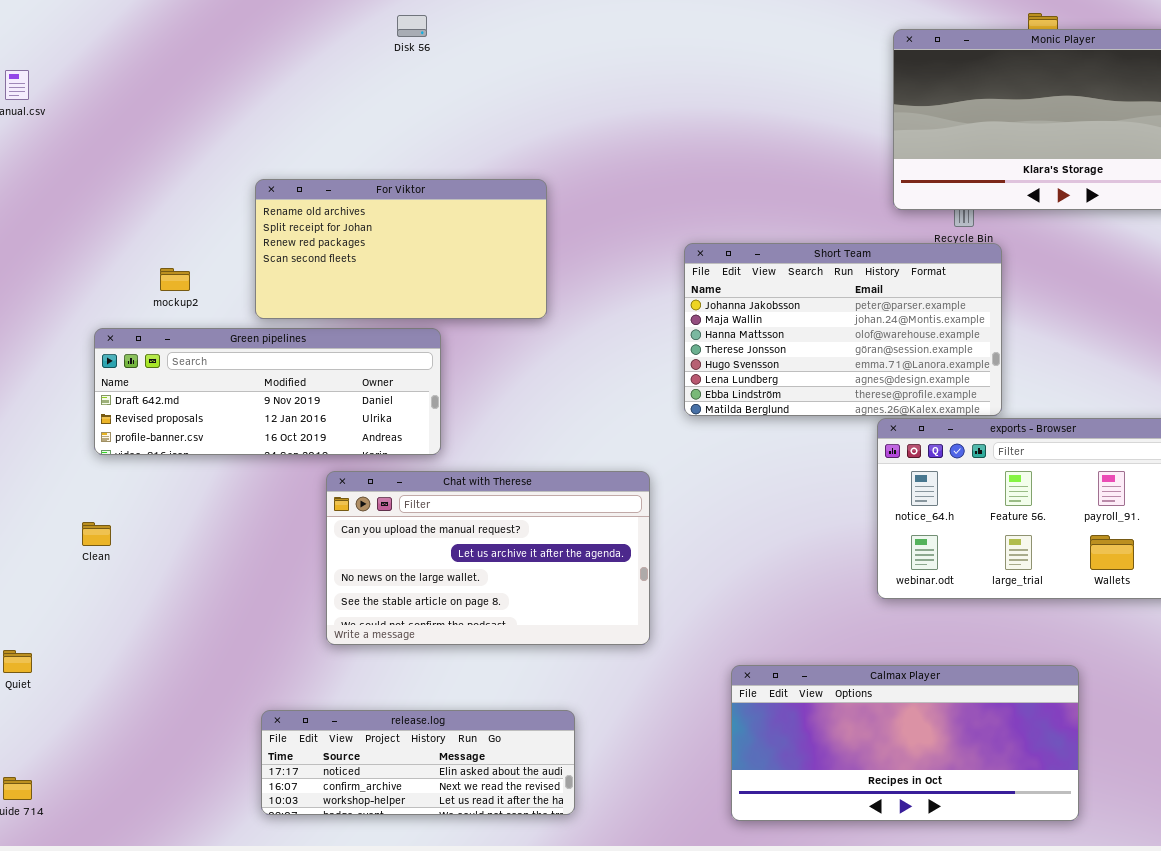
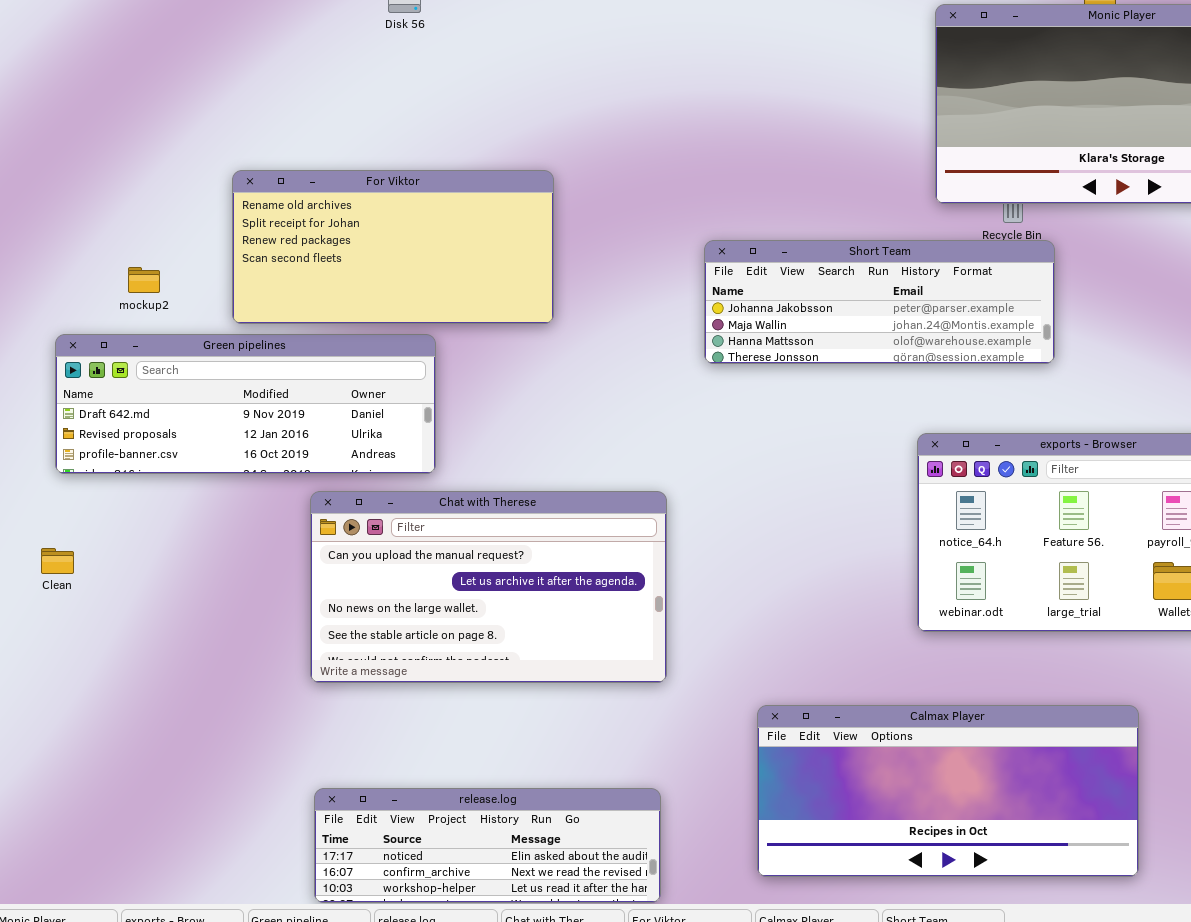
Short Team: [684,243,1002,416] -> [704,240,1055,364], resized
release.log: [261,710,575,815] -> [314,788,661,903], moved

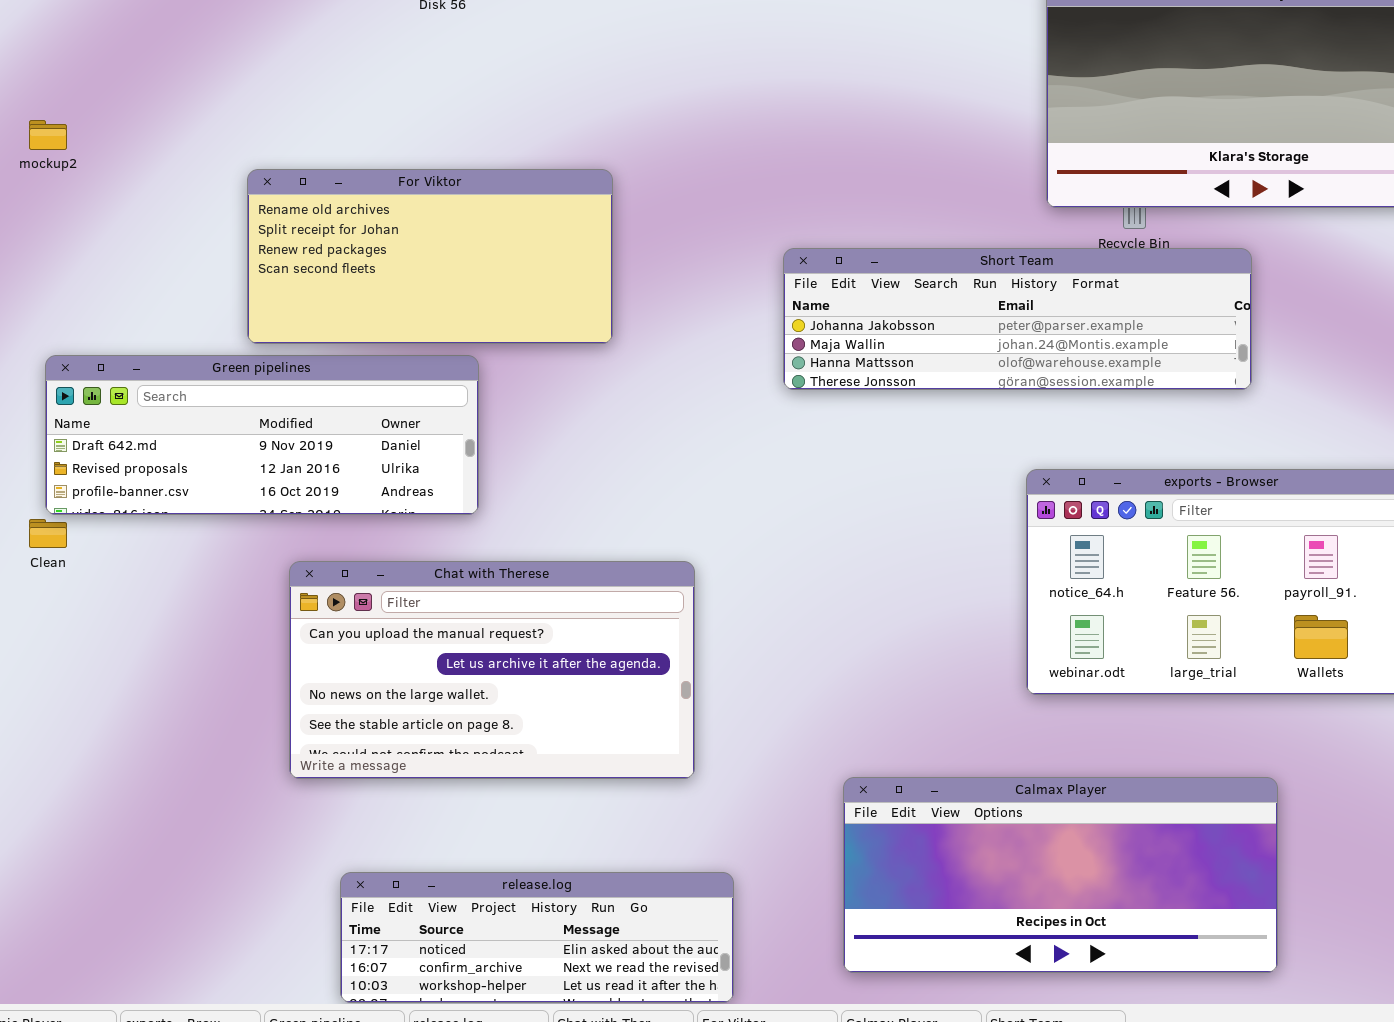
Short Team: [704,240,1055,364] -> [783,248,1252,390], resized
mockup2: [128,267,160,293] -> [29,120,67,150], moved
Chat with Therese: [310,491,667,683] -> [289,561,695,779], moved
Clean: [41,548,74,574] -> [29,519,67,548], moved

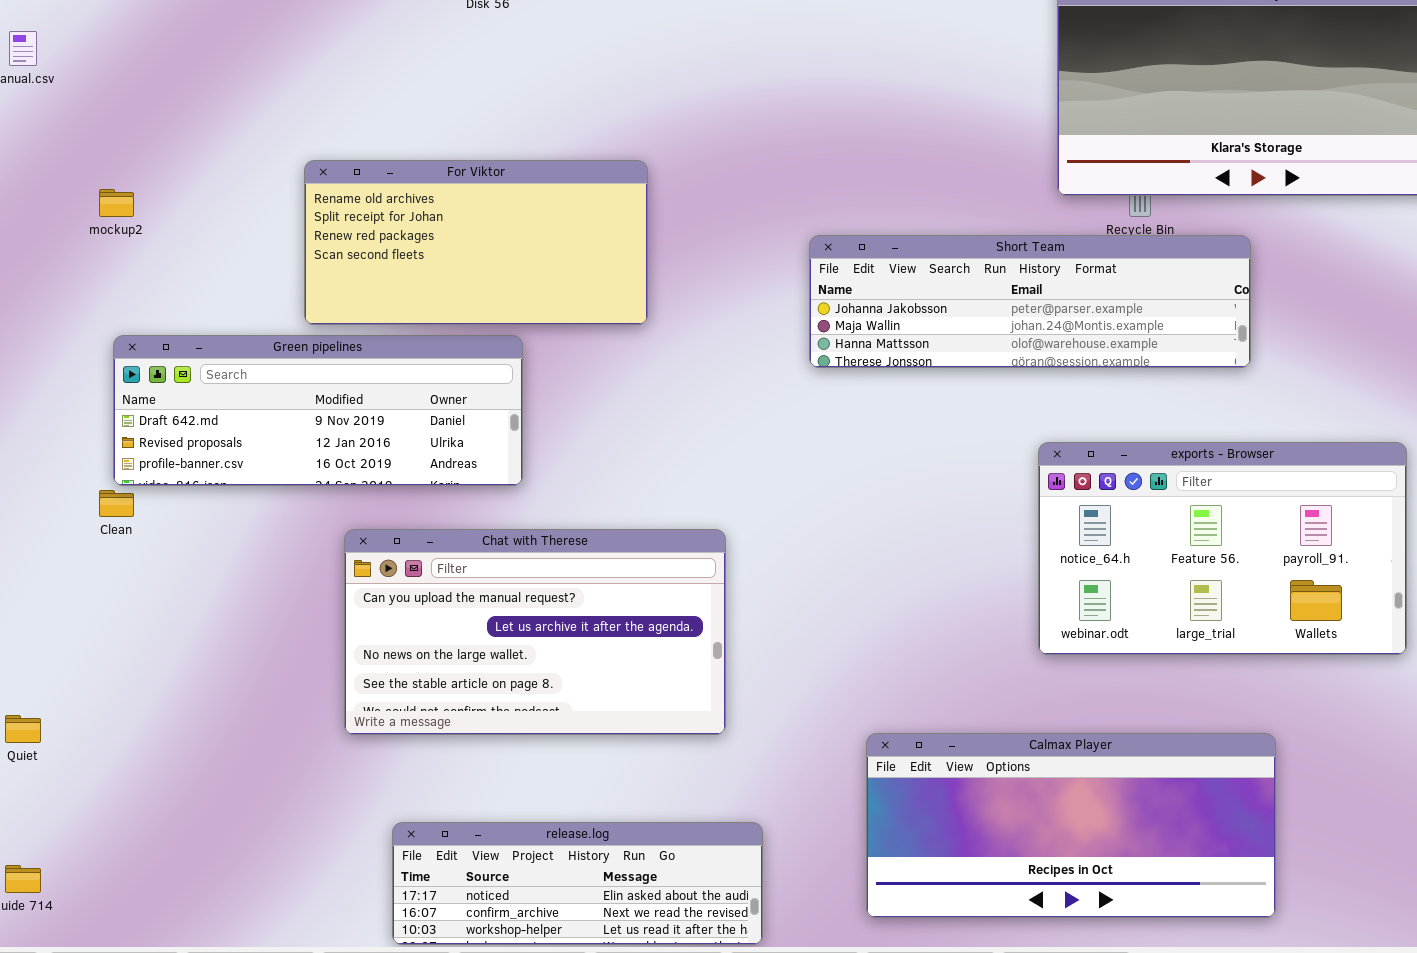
mockup2: [29,120,67,150] -> [99,189,134,217], moved

